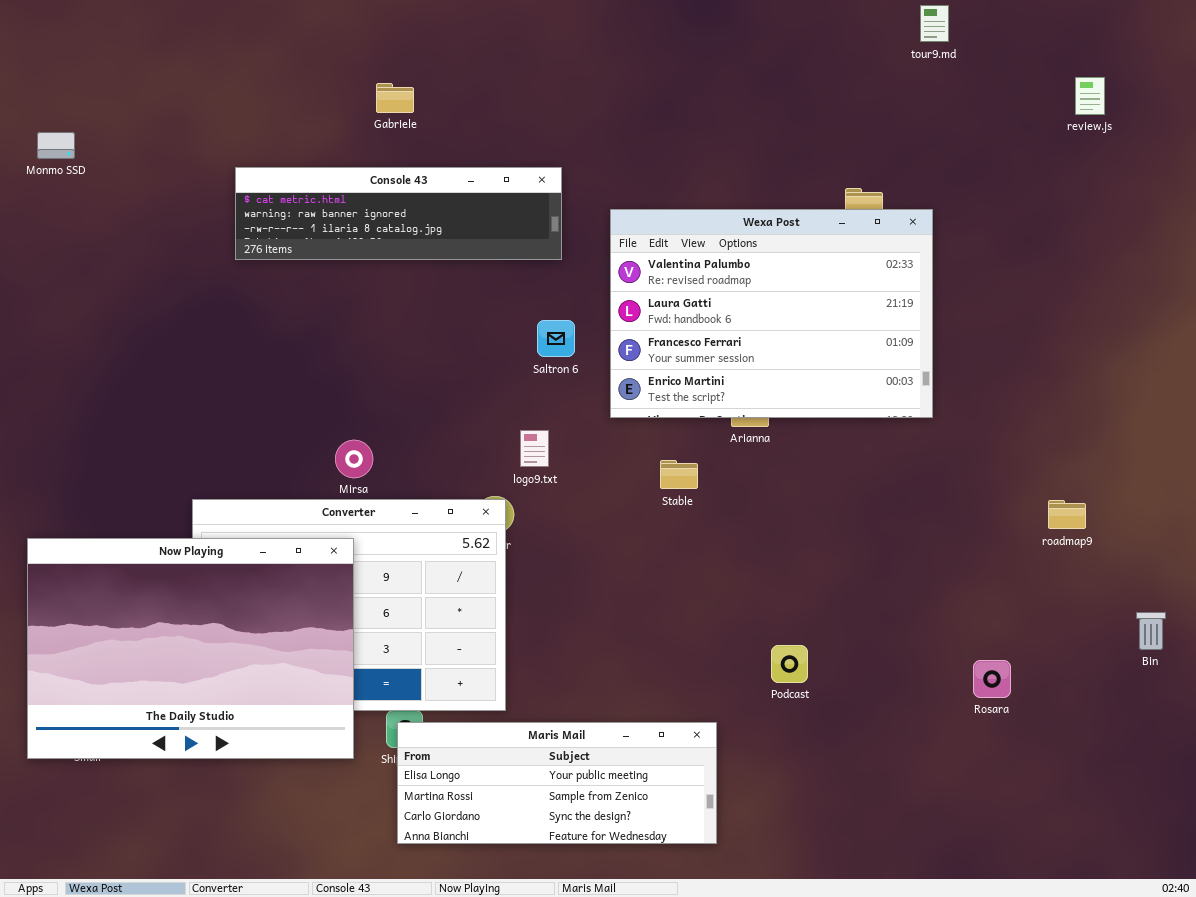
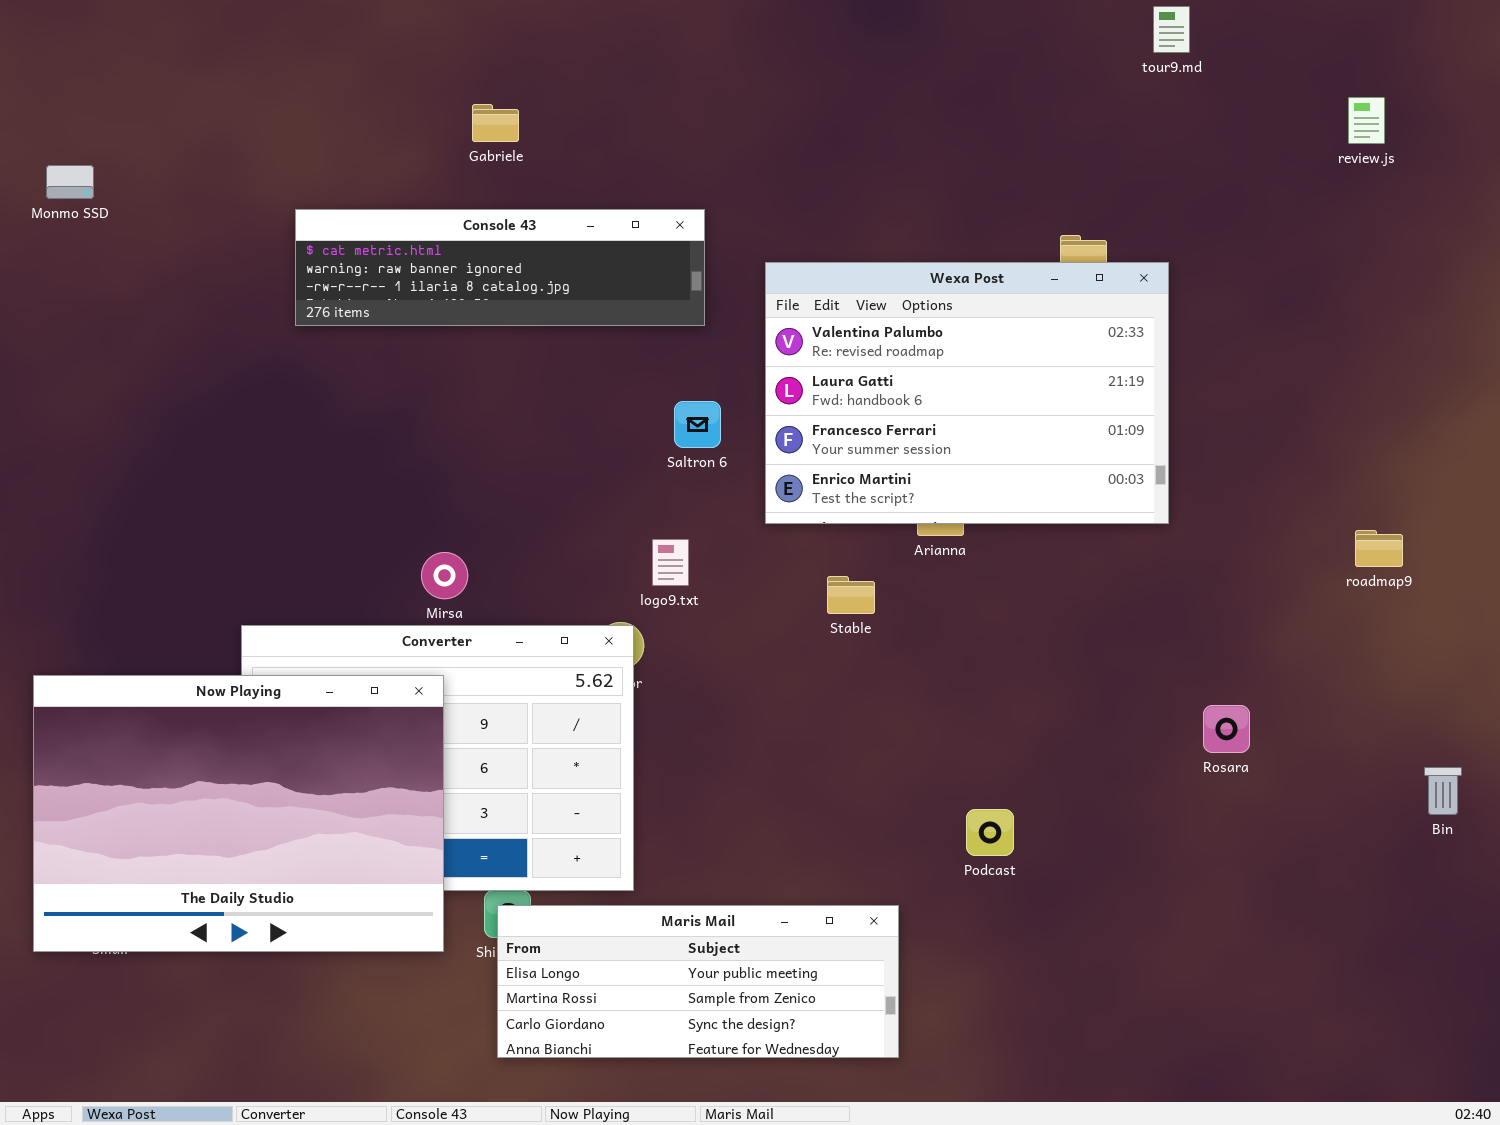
roadmap9: [1048,500,1086,529] -> [1355,530,1403,567], moved
Rosara: [973,660,1011,698] -> [1203,705,1250,753], moved

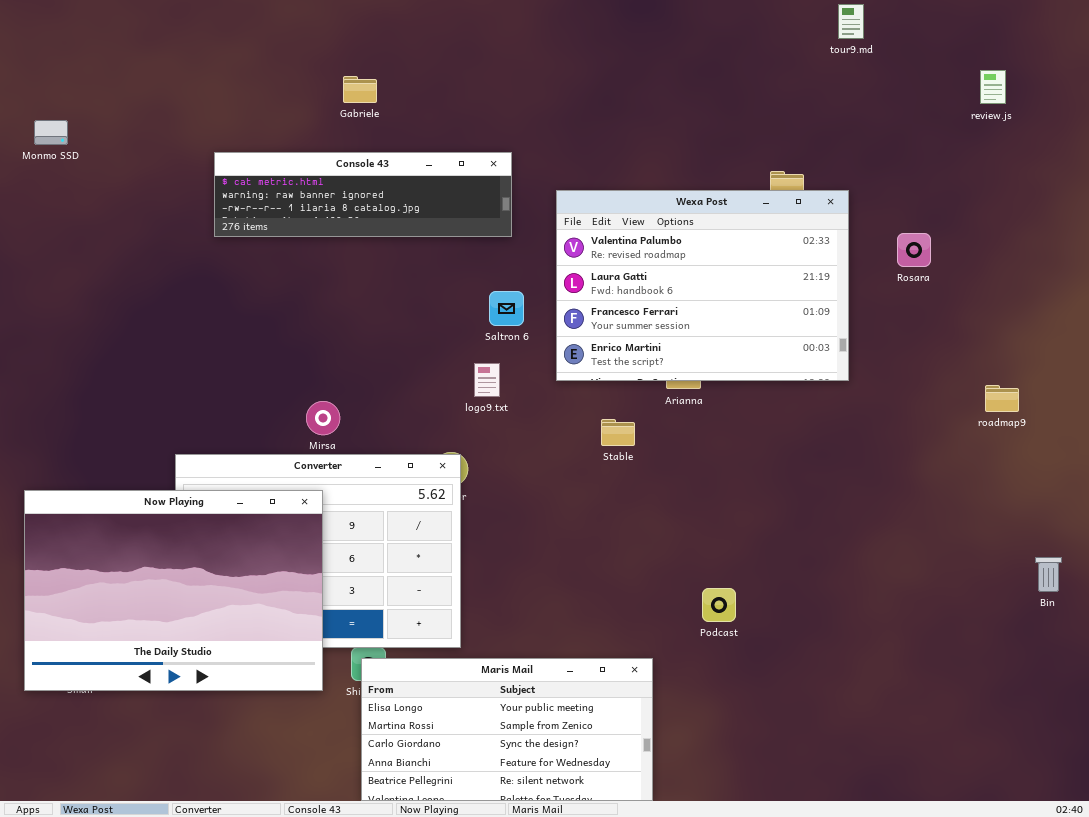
logo9.txt: [652,539,689,586] -> [474,363,500,397], moved
Rosara: [1203,705,1250,753] -> [897,233,931,267], moved
Maris Mail: [497,905,899,1058] -> [361,658,653,801], resized

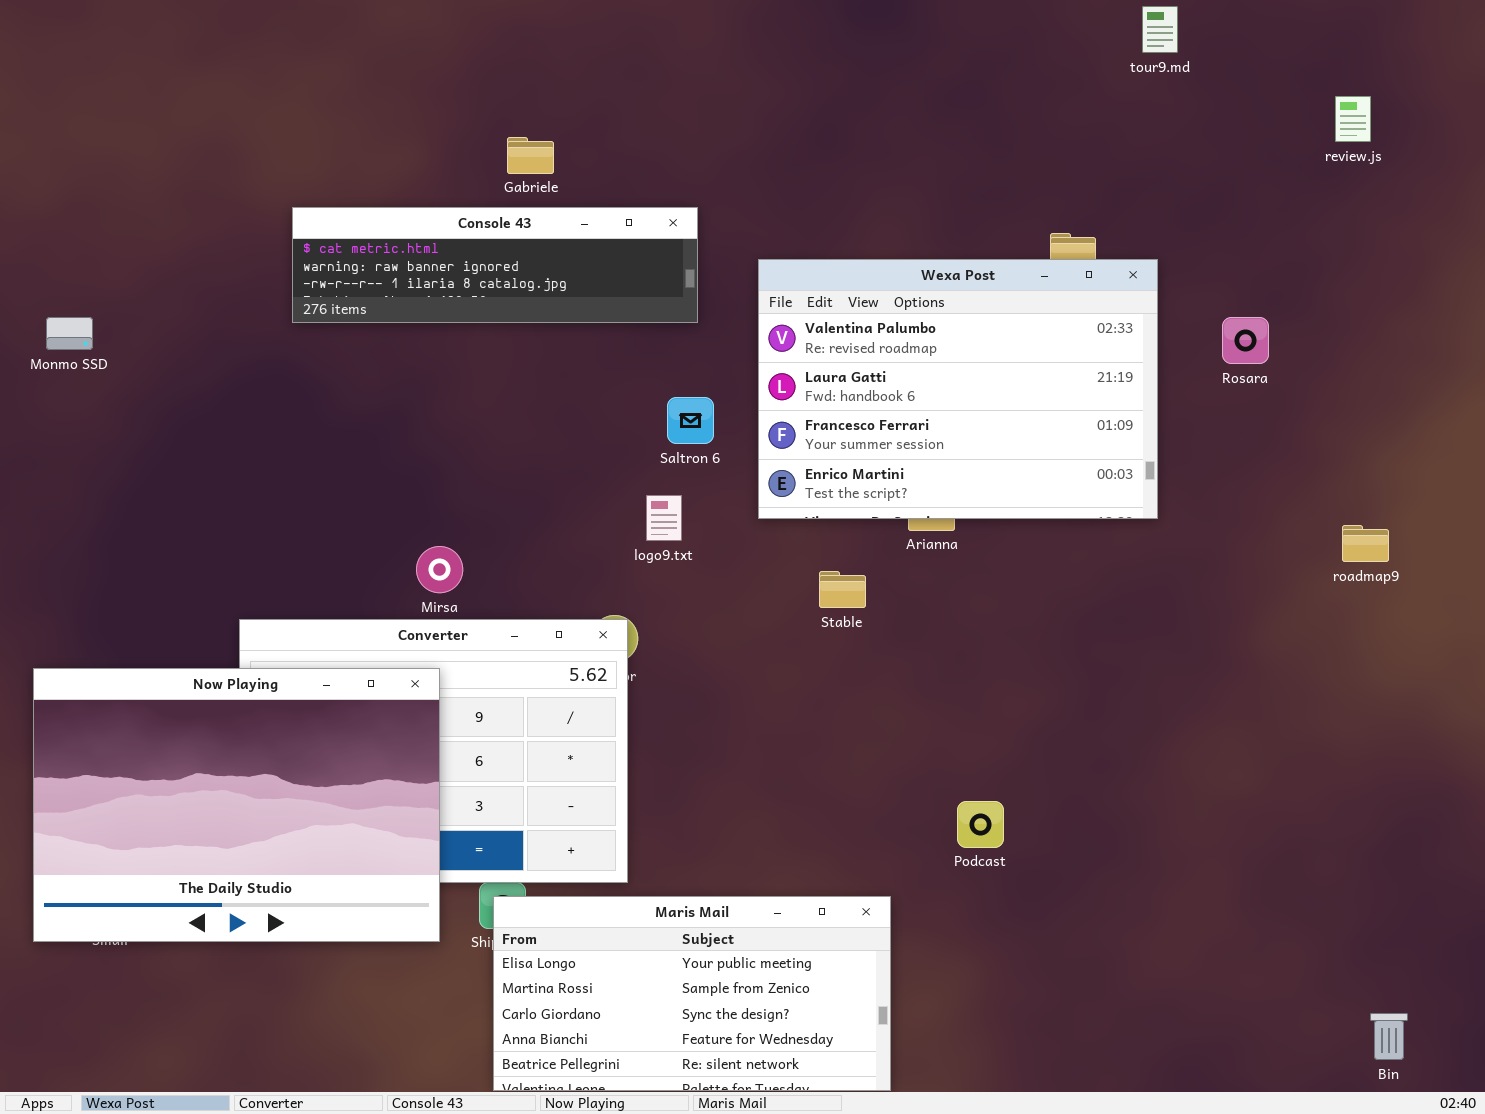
Gabriele: [343,76,377,103] -> [507,137,554,174], moved
Monmo SSD: [34,120,68,145] -> [46,317,93,350], moved
Bin: [1035,557,1062,592] -> [1370,1013,1408,1060], moved

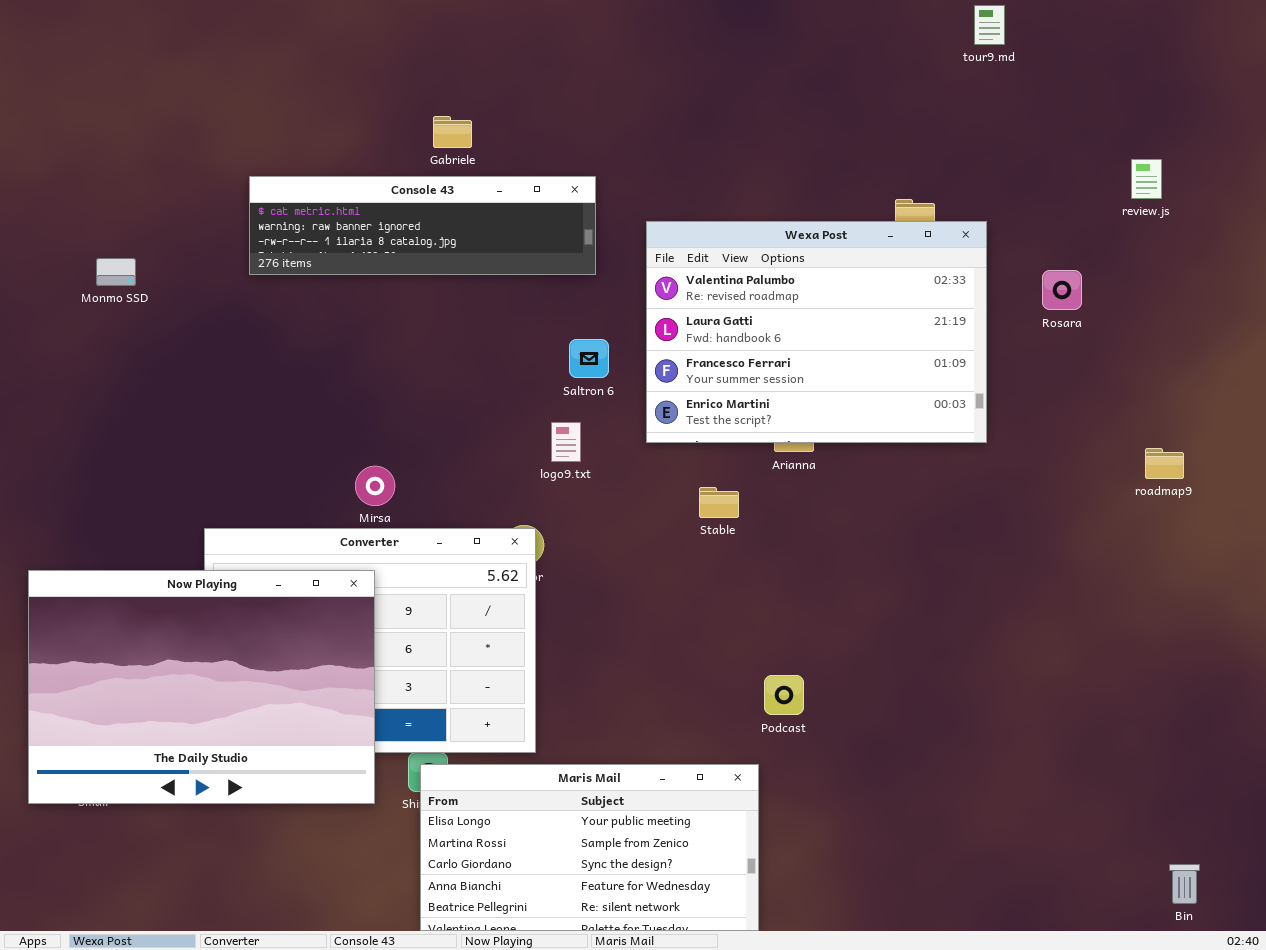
review.js: [1335,96,1371,142] -> [1131,159,1162,199], moved
Monmo SSD: [46,317,93,350] -> [96,258,136,286], moved
Podcast: [957,801,1004,848] -> [764,675,804,715], moved

